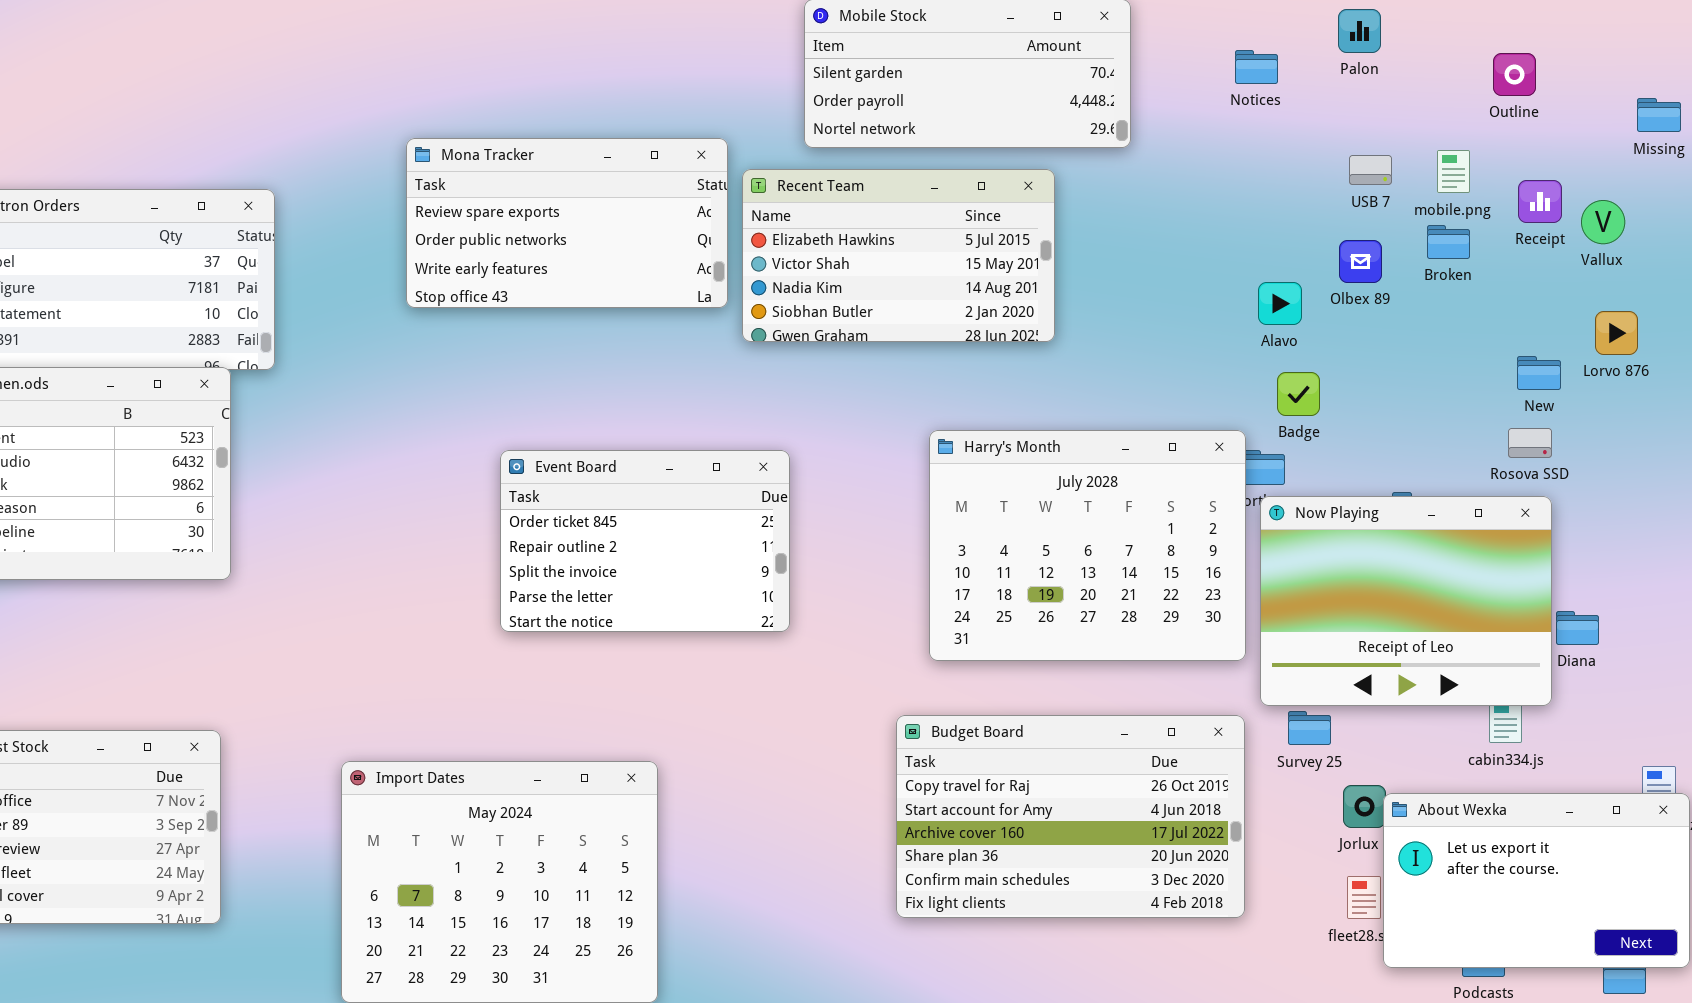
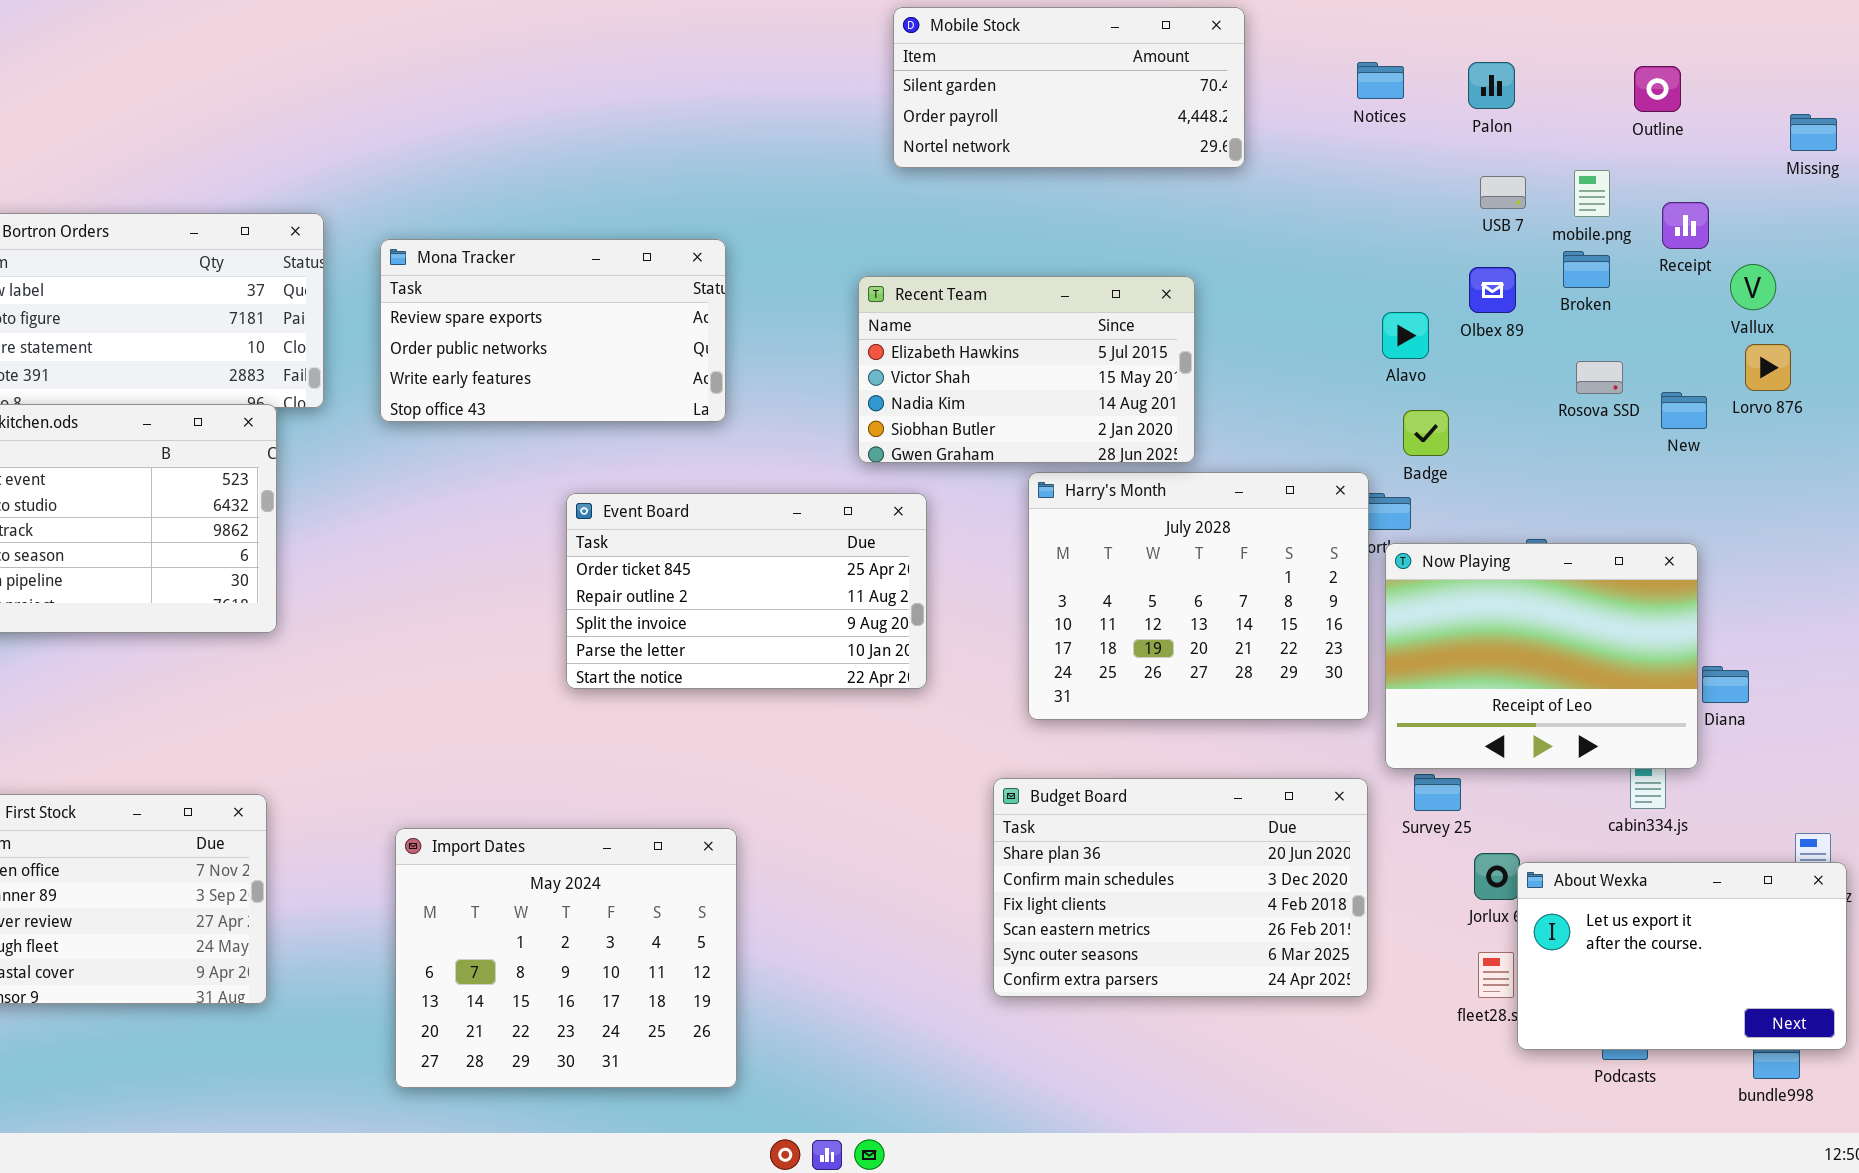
Palon: [1338,9,1381,53] -> [1468,62,1515,109], moved
Mona Tracker: [406,138,728,308] -> [380,239,726,422], moved
Recent Team: [742,169,1055,342] -> [858,276,1195,463], moved
Vallux: [1581,200,1625,244] -> [1730,264,1776,310], moved
Rosova SSD: [1508,428,1552,458] -> [1576,361,1623,394], moved
Event Board: [500,450,790,632] -> [566,493,927,689], resized
Budget Board: [896,715,1245,918] -> [993,778,1368,997], scrolled down 3 rows

